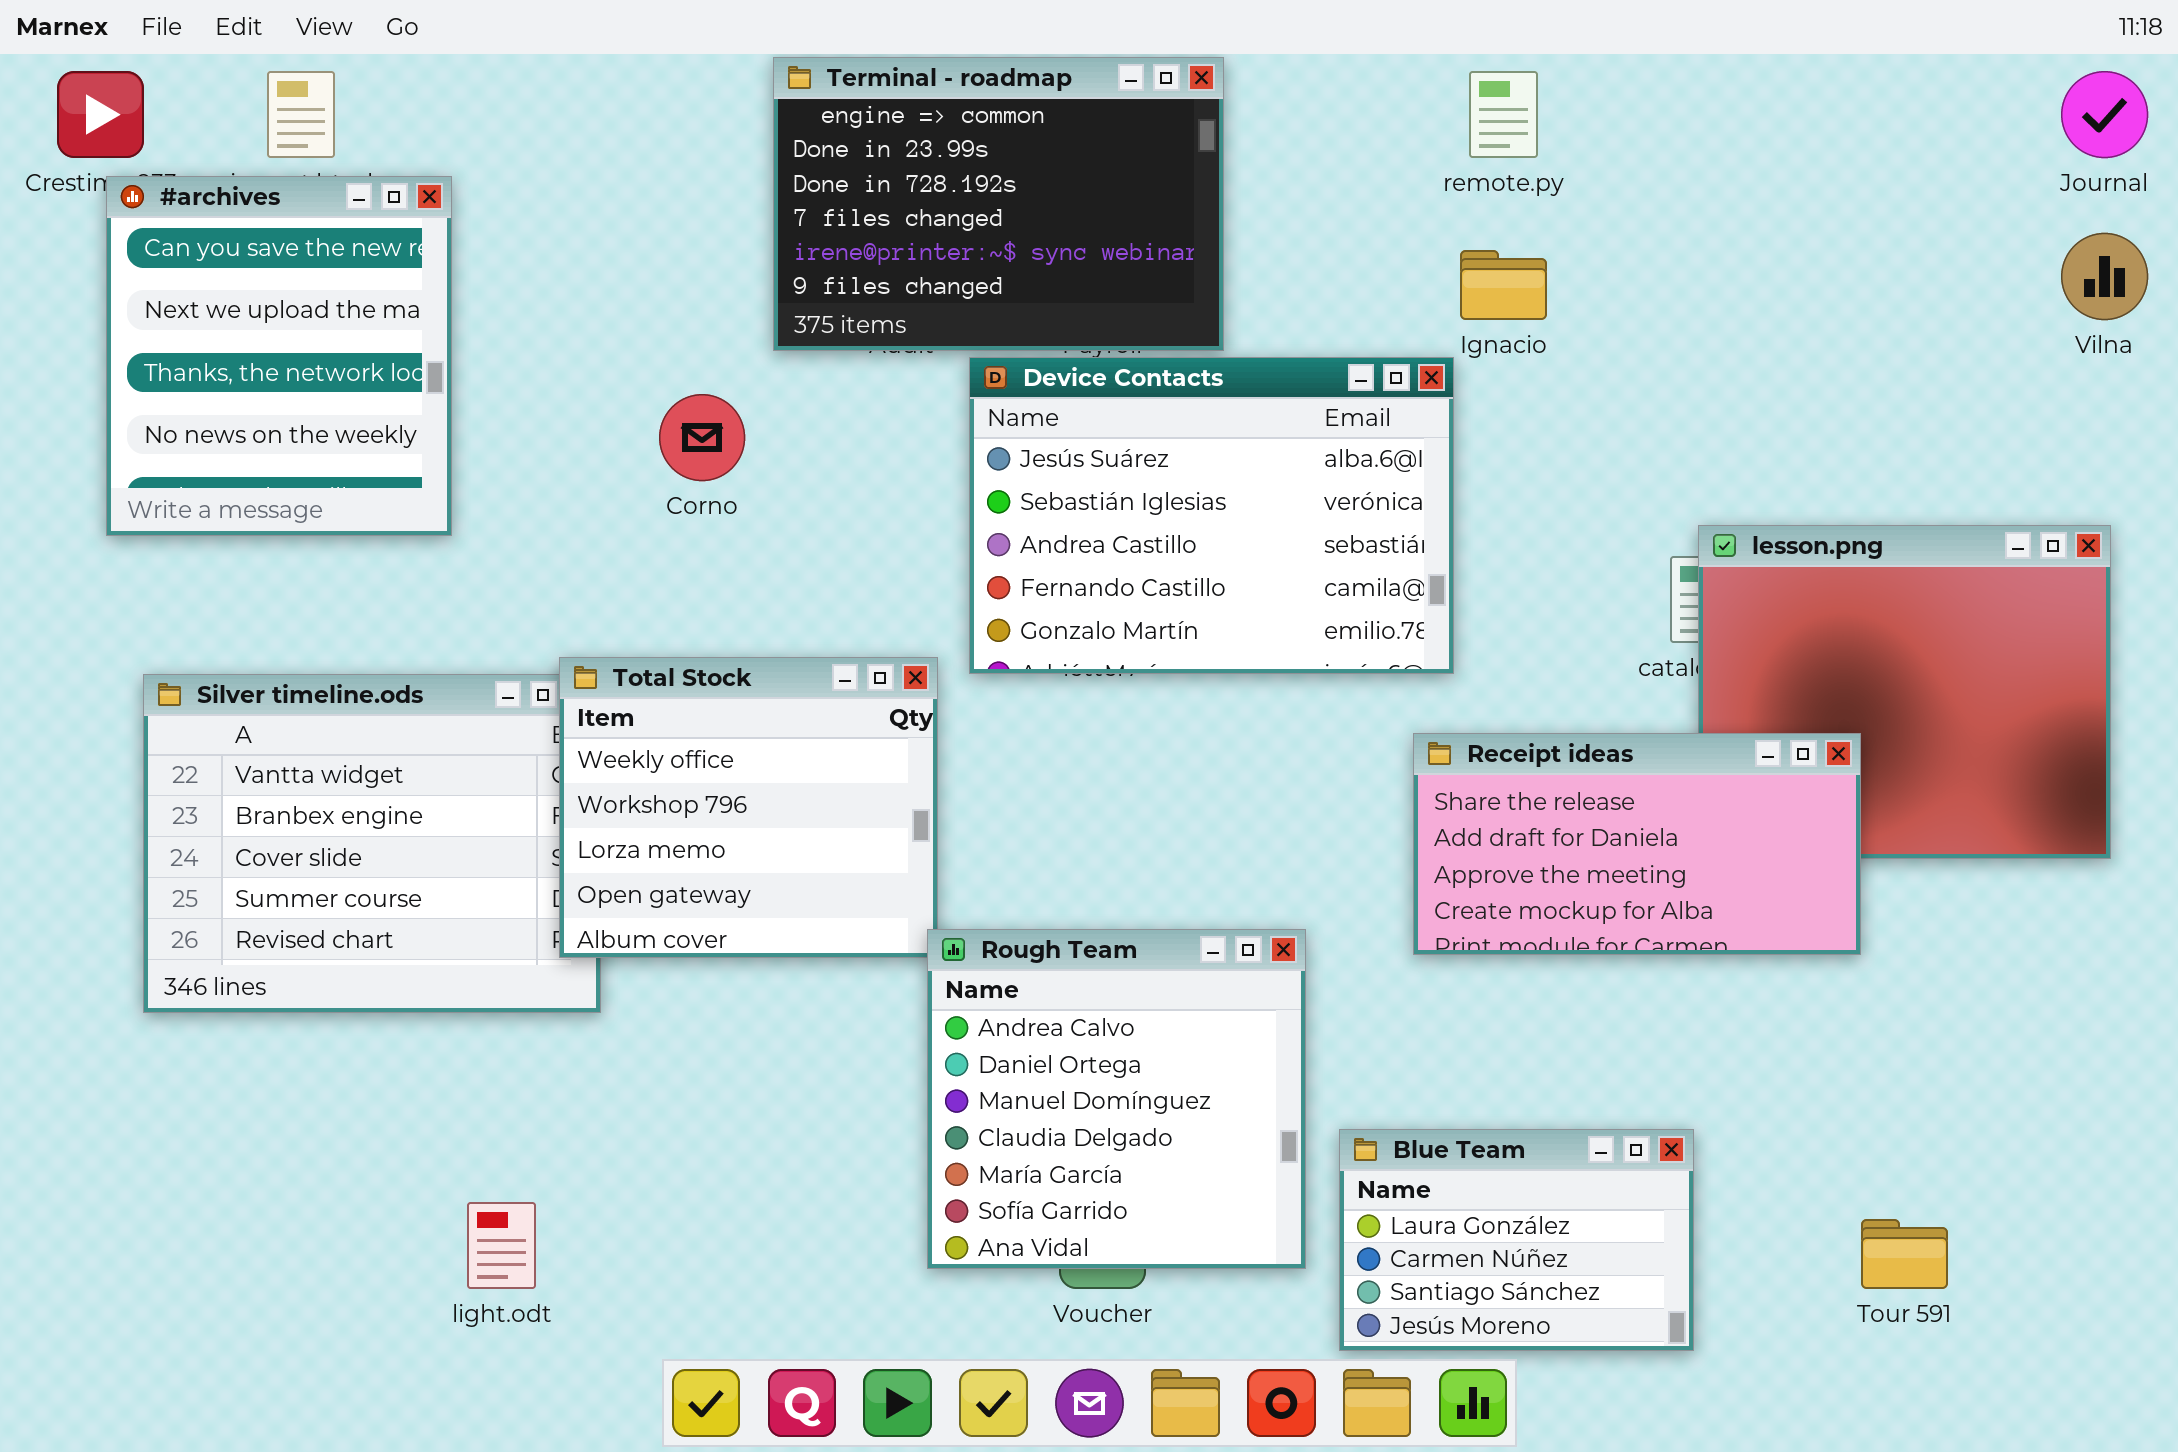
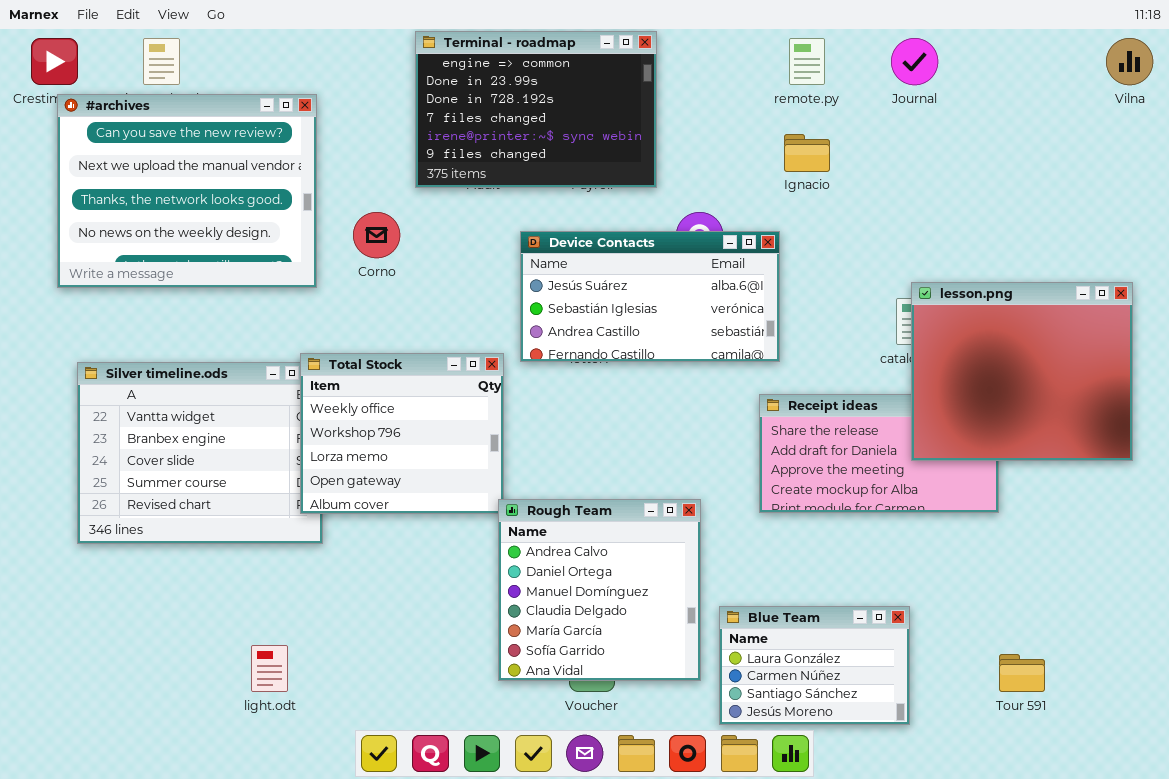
Journal: [2061,71,2148,158] -> [891,38,938,85], moved
#archives: [106,176,452,536] -> [57,94,317,288], resized
Vilna: [2061,233,2148,320] -> [1106,38,1153,85], moved
Device Contacts: [969,357,1454,674] -> [520,231,780,362], resized
lesson.png: [1698,525,2111,859] -> [911,282,1133,461], raised

